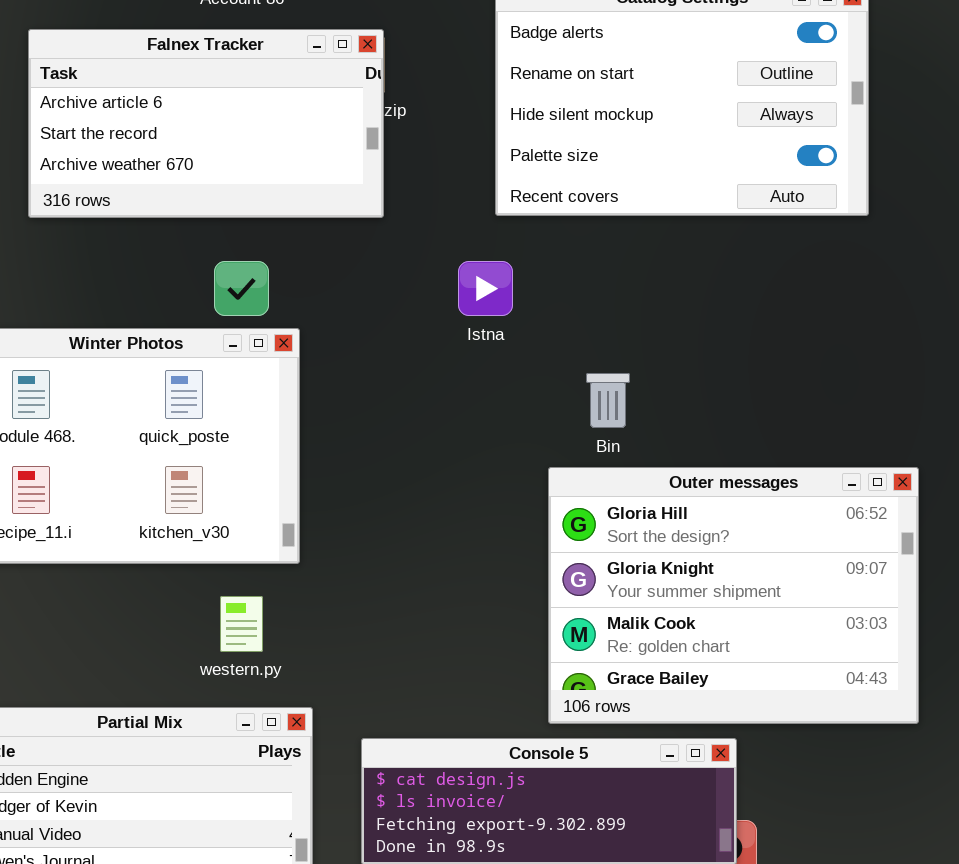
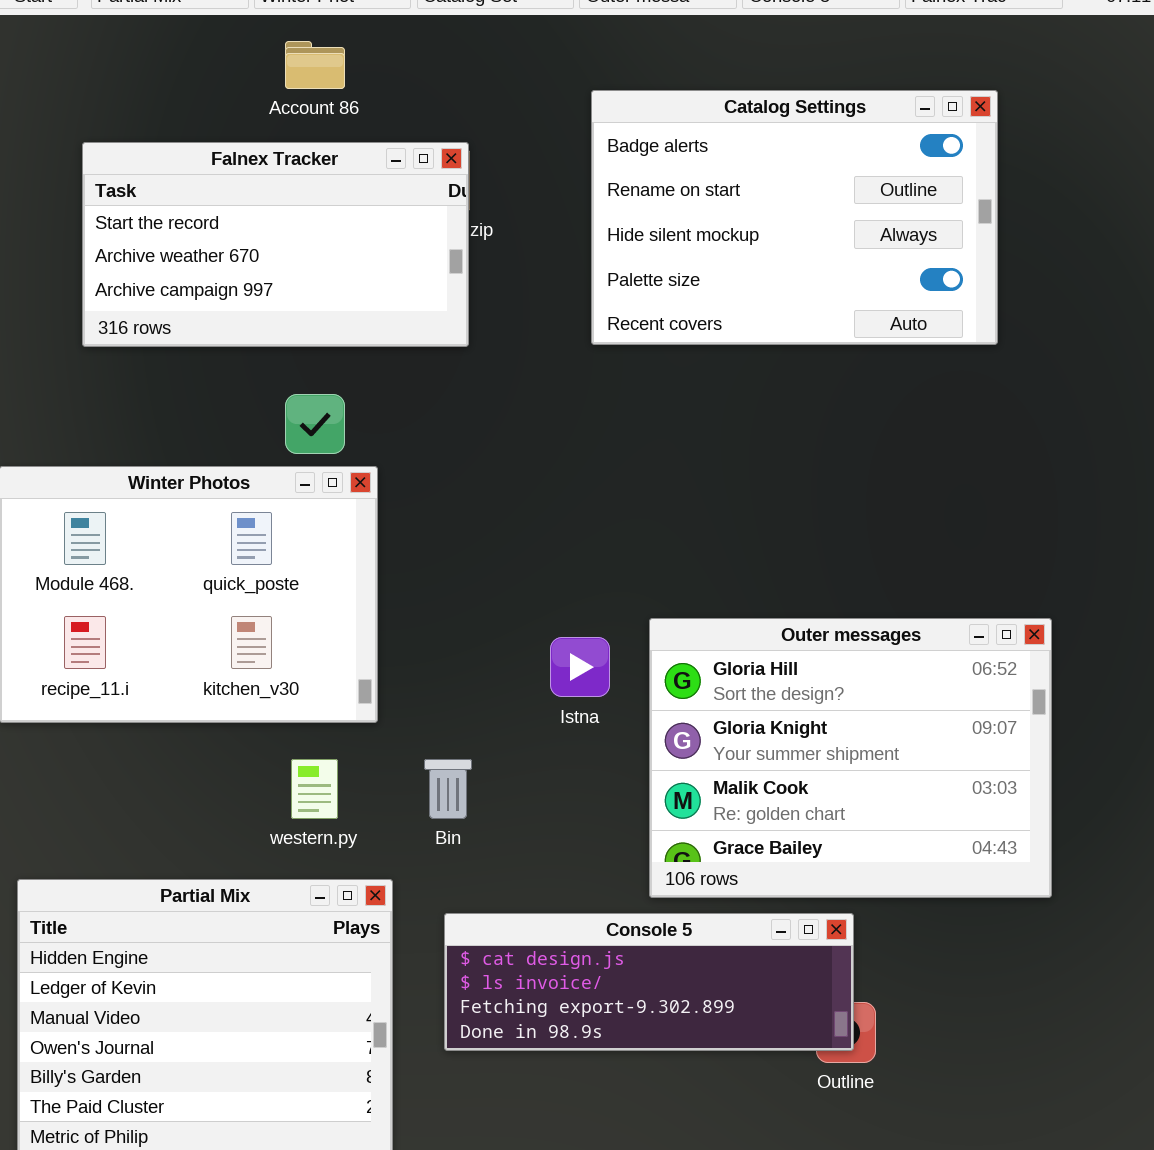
Falnex Tracker: [28,29,384,218] -> [82,142,469,347], scrolled down 1 row
Istna: [458,261,513,316] -> [550,637,610,697], moved
Bin: [586,373,630,428] -> [424,759,472,819], moved

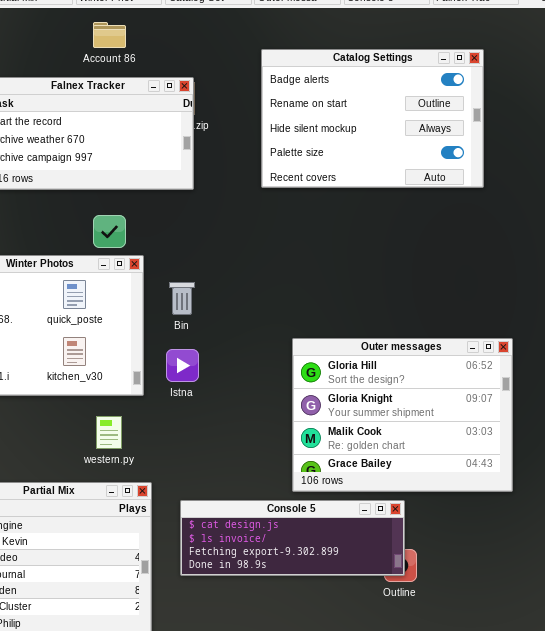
Istna: [550,637,610,697] -> [166,349,199,382], moved
Bin: [424,759,472,819] -> [169,282,195,315], moved

